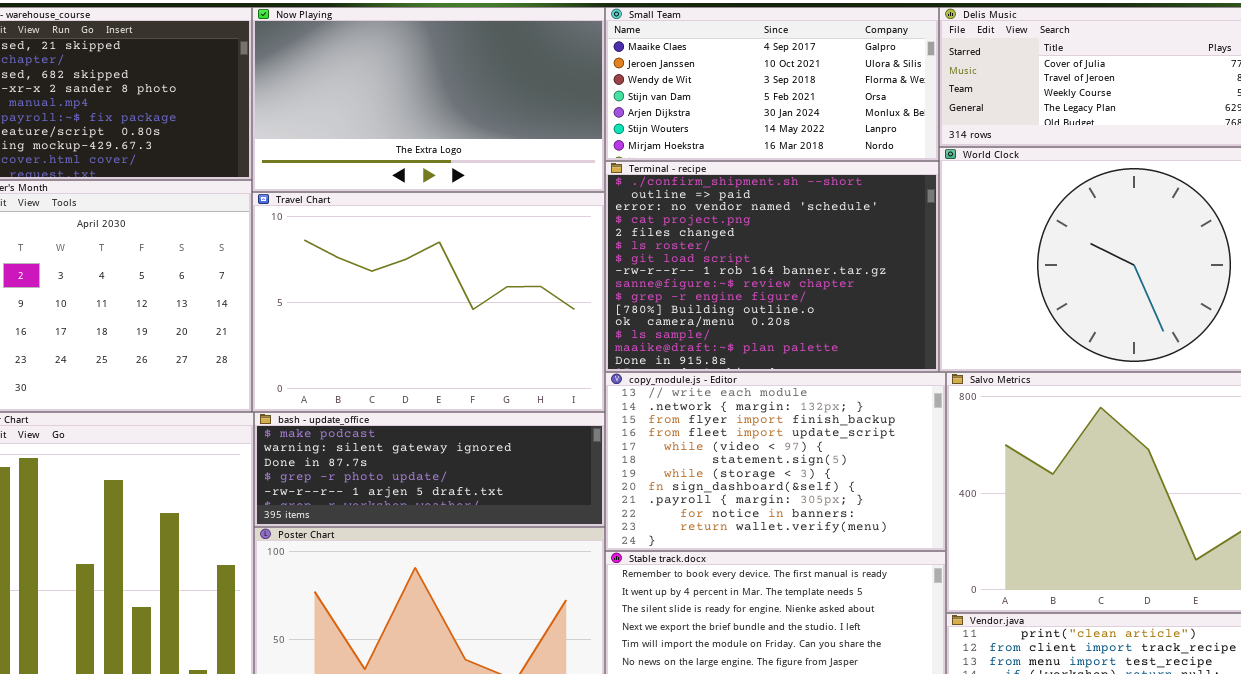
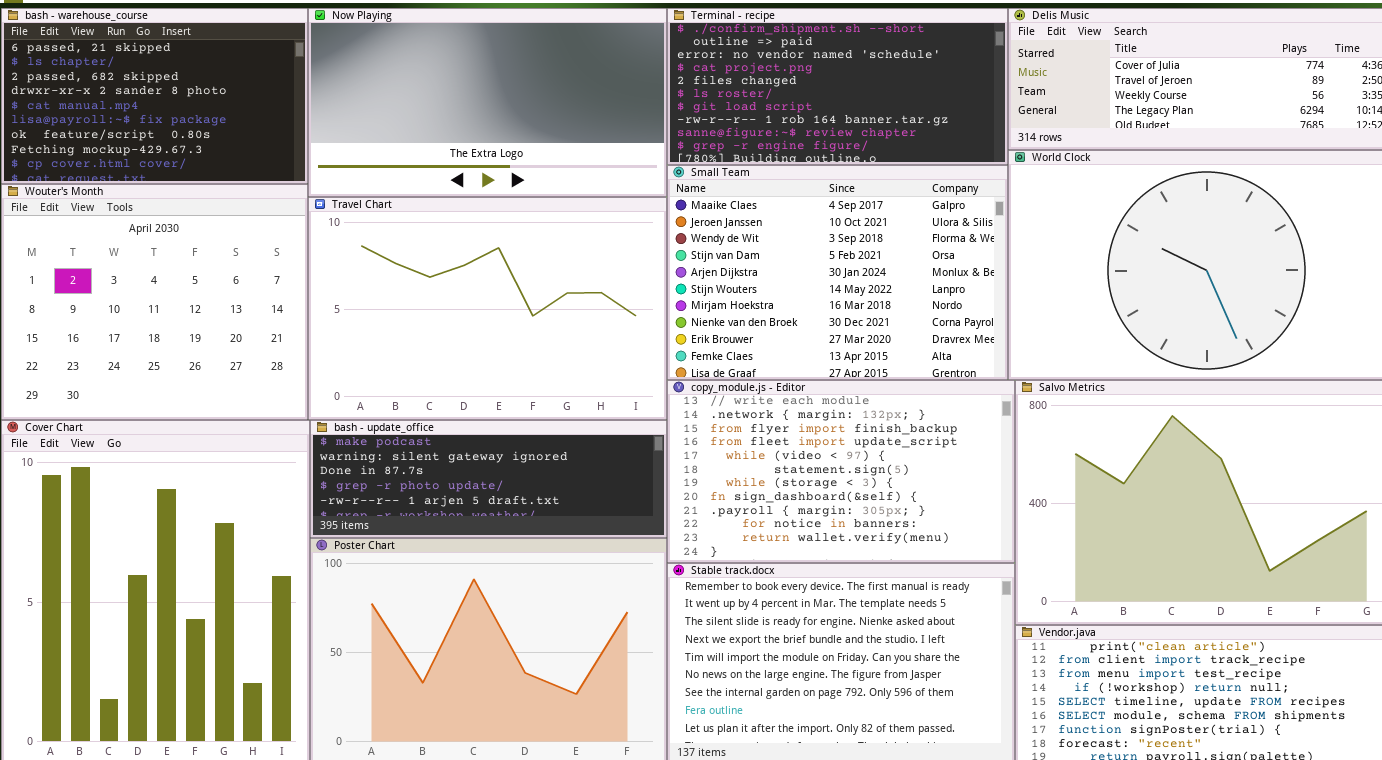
Small Team: [605,7,939,161] -> [667,165,1008,380], moved, resized
Terminal - recipe: [605,161,939,372] -> [667,8,1008,165], moved, resized

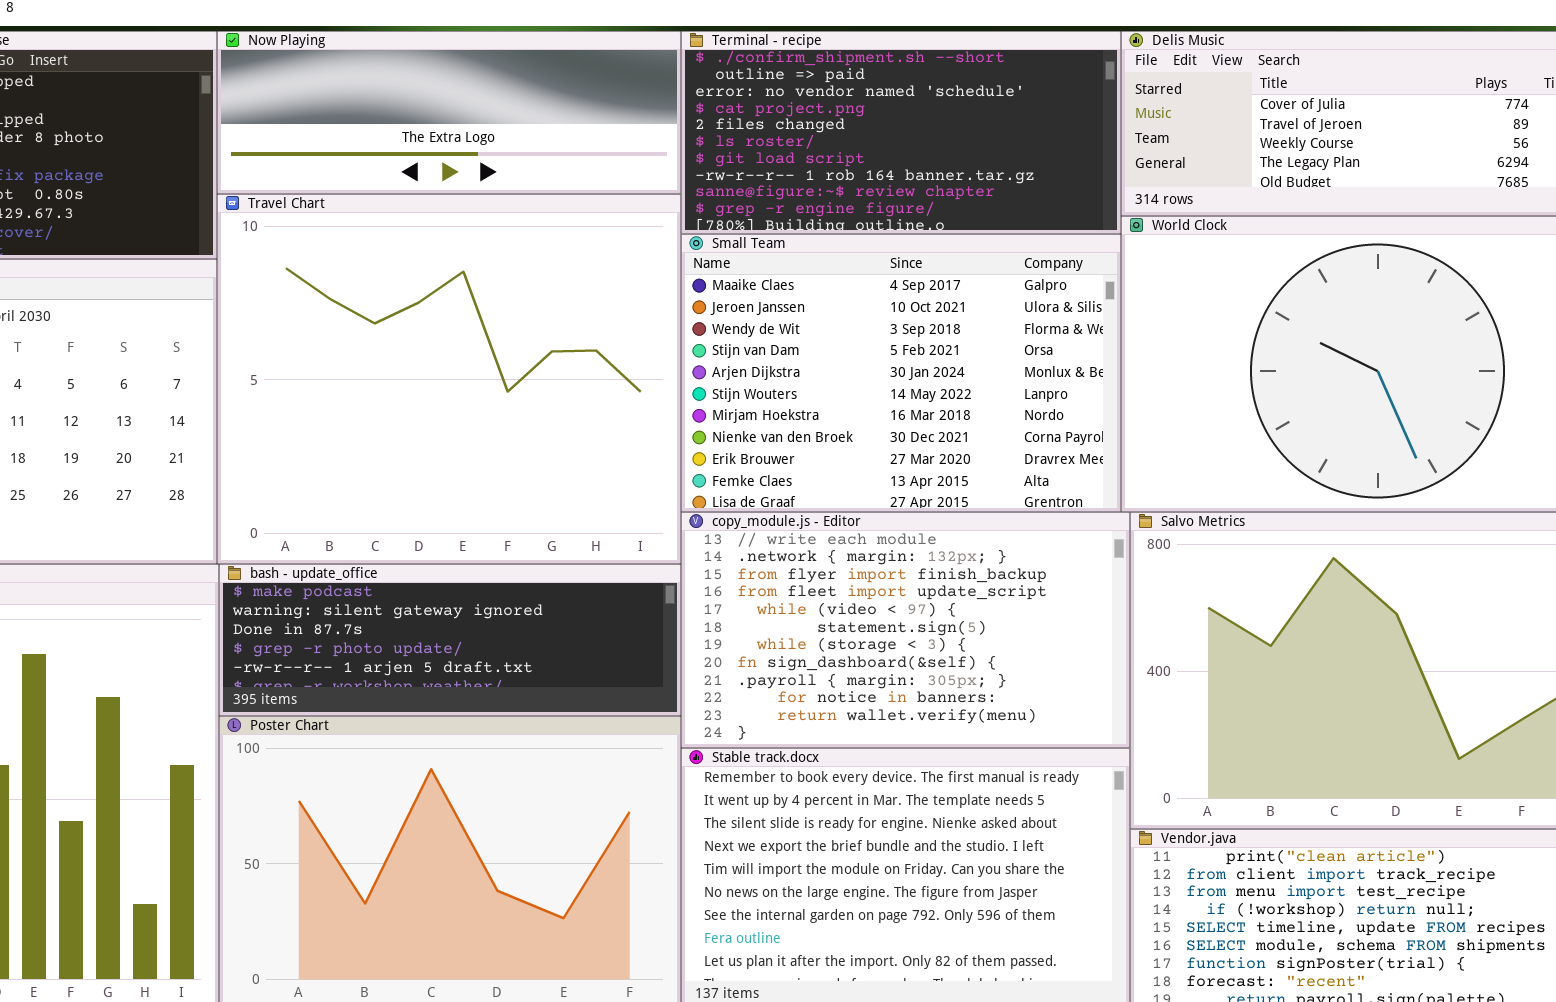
Now Playing: [308,8,667,197] -> [217,31,681,194], resized
Travel Chart: [308,197,667,420] -> [217,194,681,564], resized

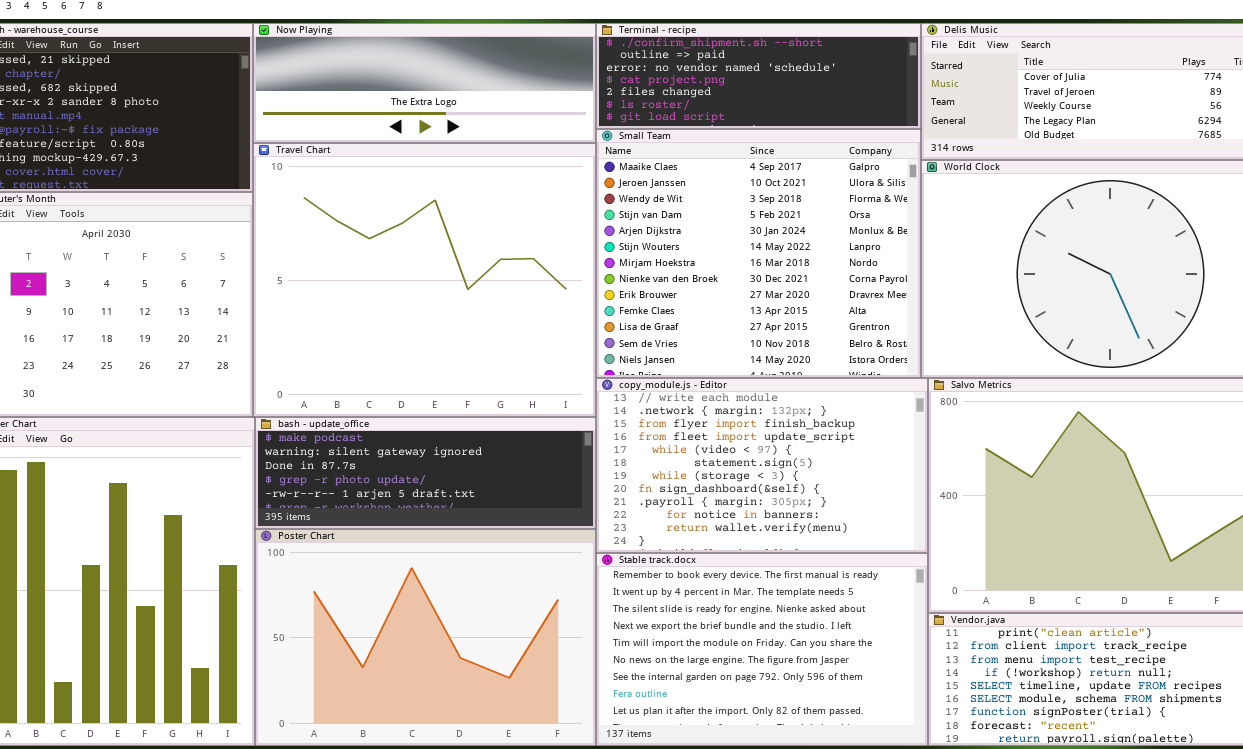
Terminal - recipe: [681,31,1121,234] -> [596,23,921,129], resized
Small Team: [681,234,1121,512] -> [596,129,921,378], resized

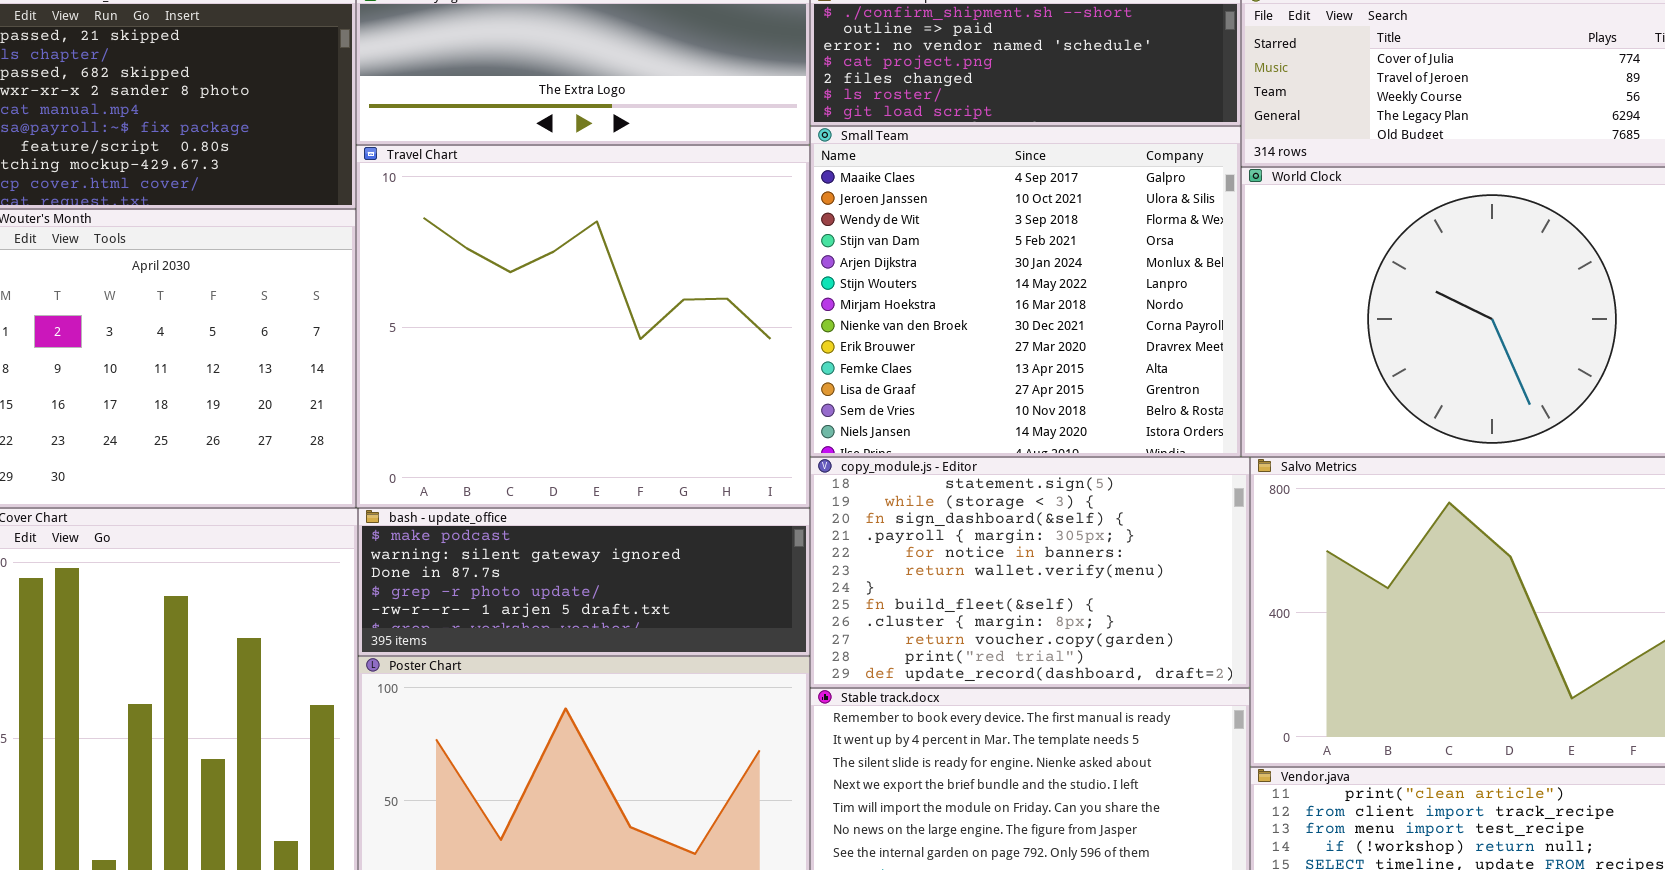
copy_module.js - Editor: [596,378,928,553] -> [810,457,1250,688], scrolled down 5 rows

